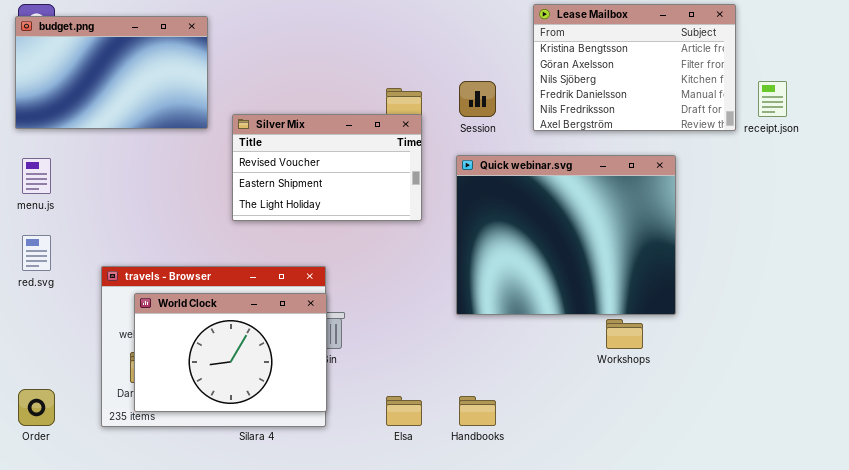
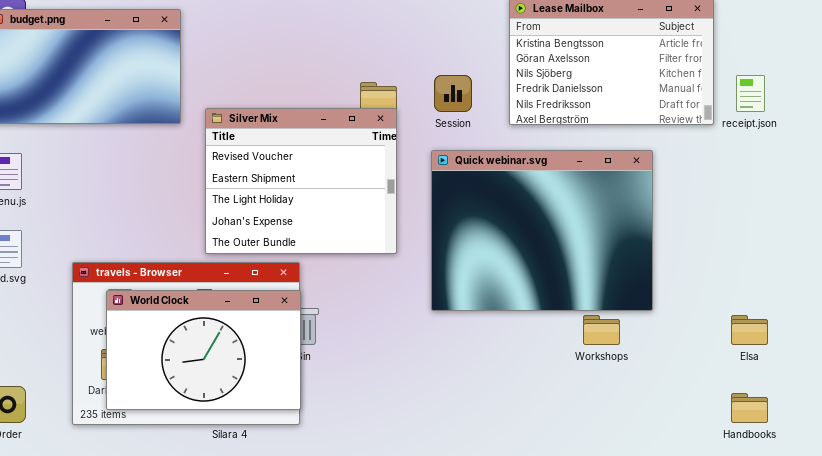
Silver Mix: [232,114,422,221] -> [205,108,397,254], resized
Elsa: [386,396,422,426] -> [731,315,768,345], moved
Handbooks: [459,396,496,426] -> [731,393,768,423], moved

